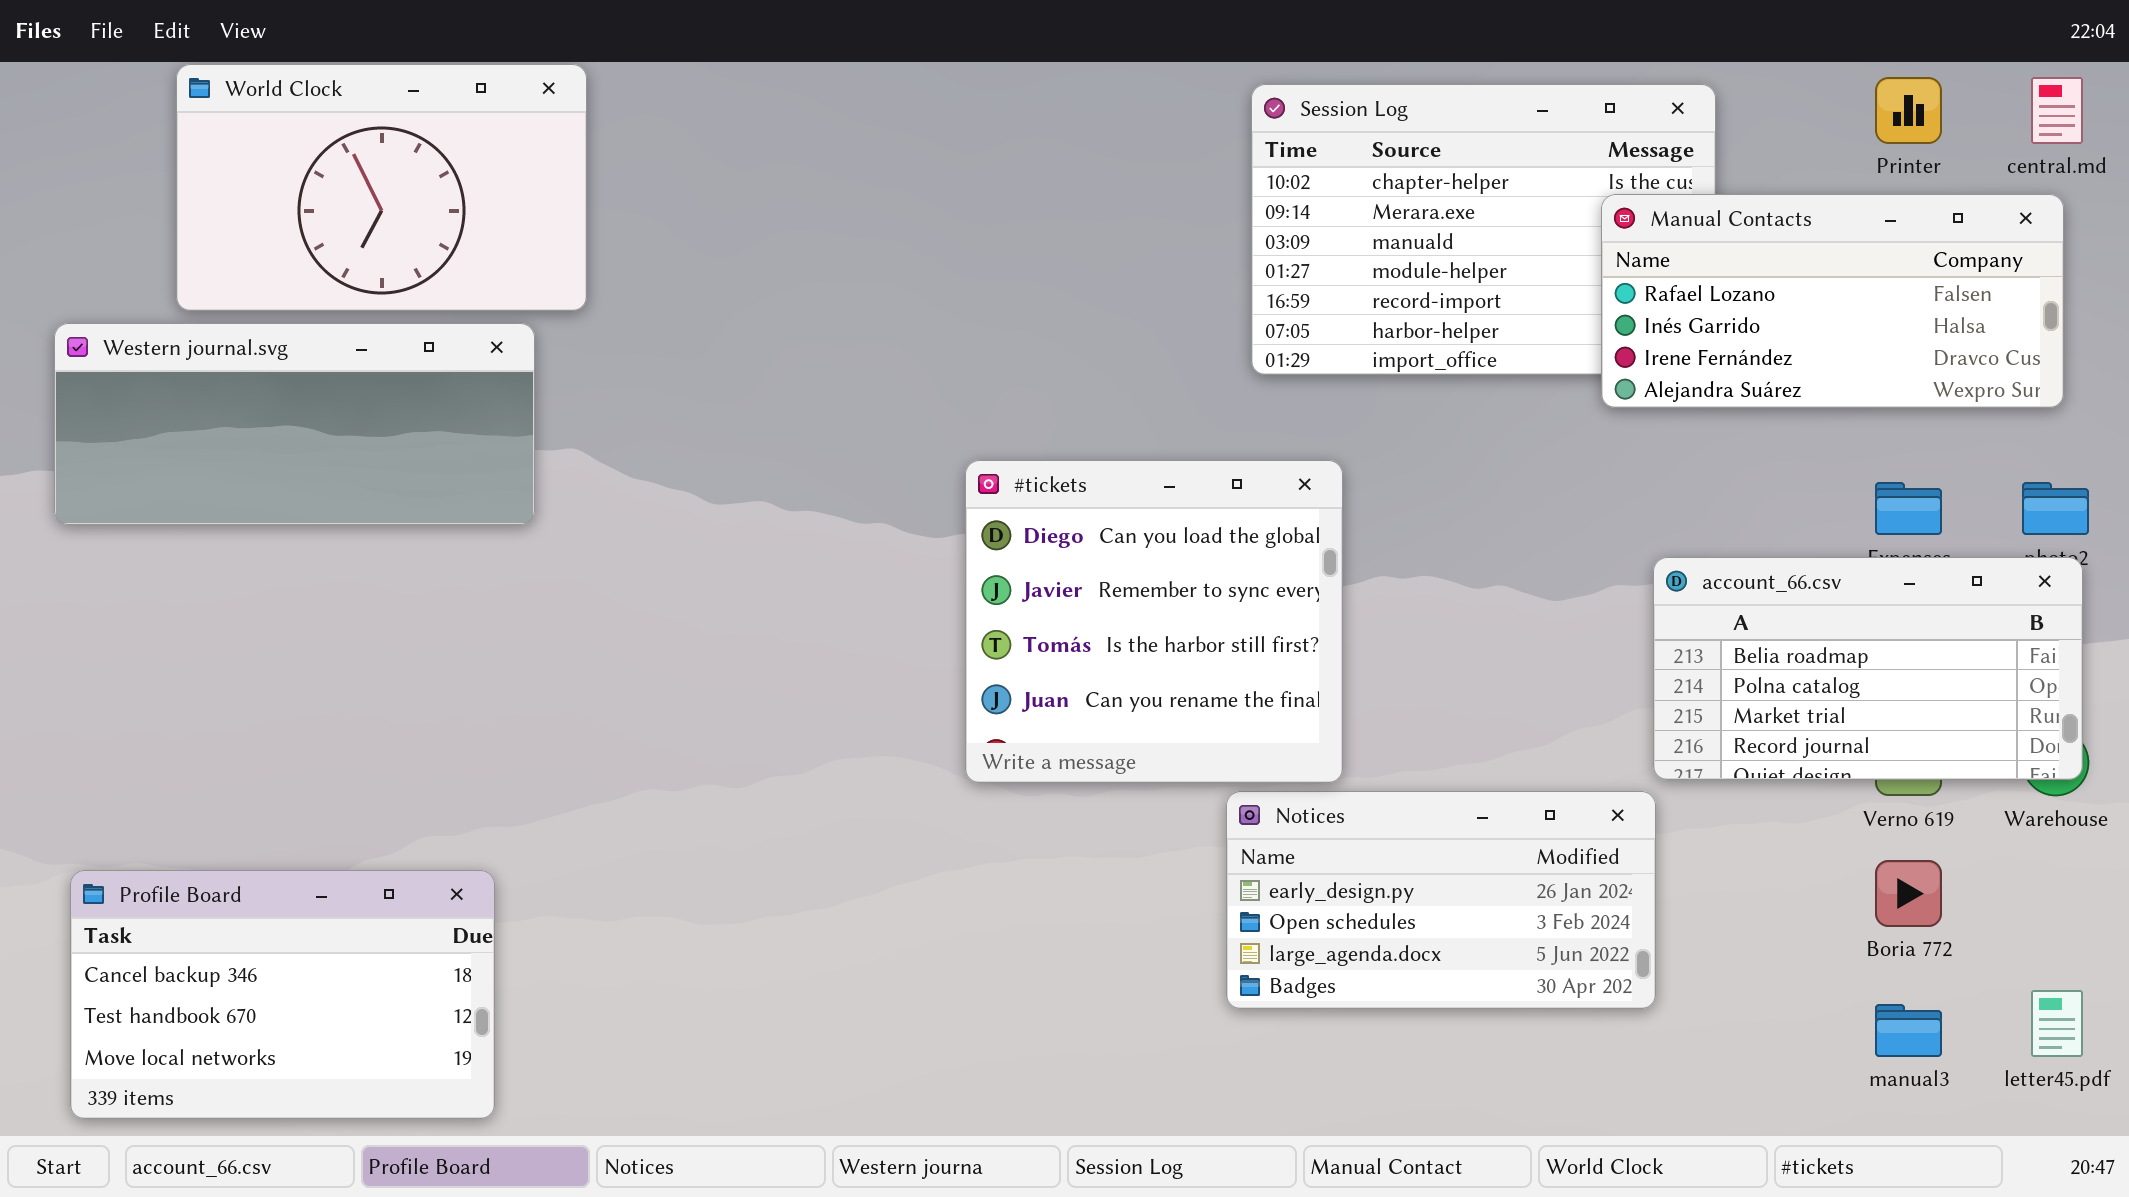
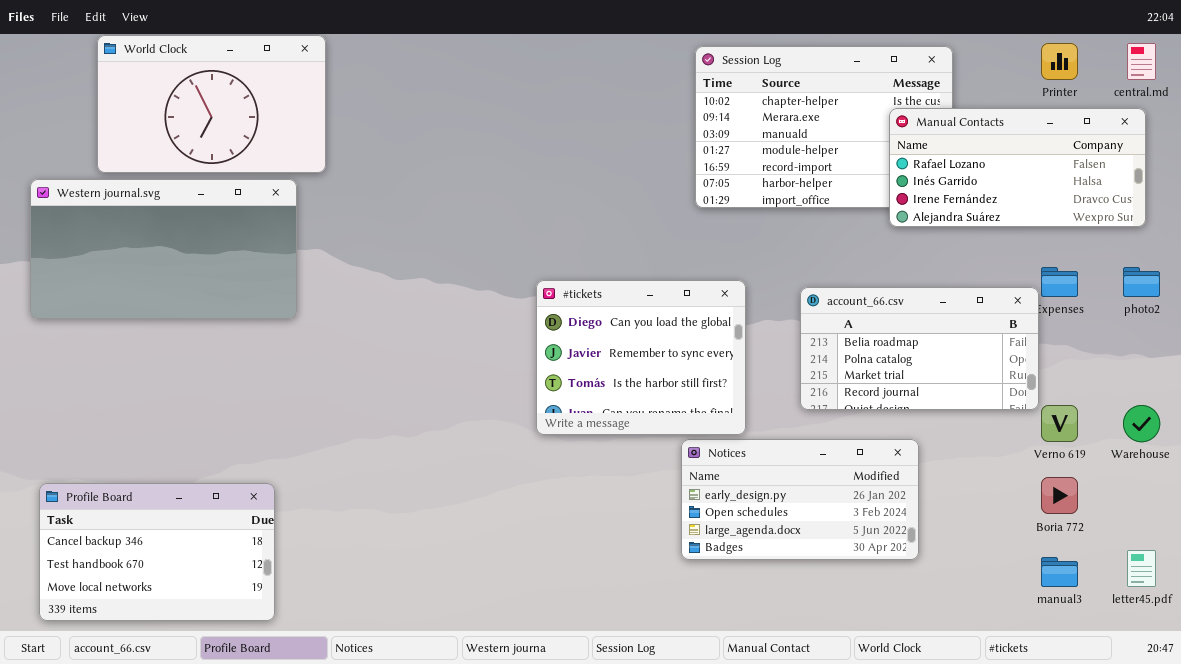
Western journal.svg: [54,323,535,525] -> [30,179,297,319], resized
#tickets: [965,460,1343,783] -> [536,280,746,435], resized
account_66.csv: [1653,557,2083,780] -> [800,287,1039,410], moved

